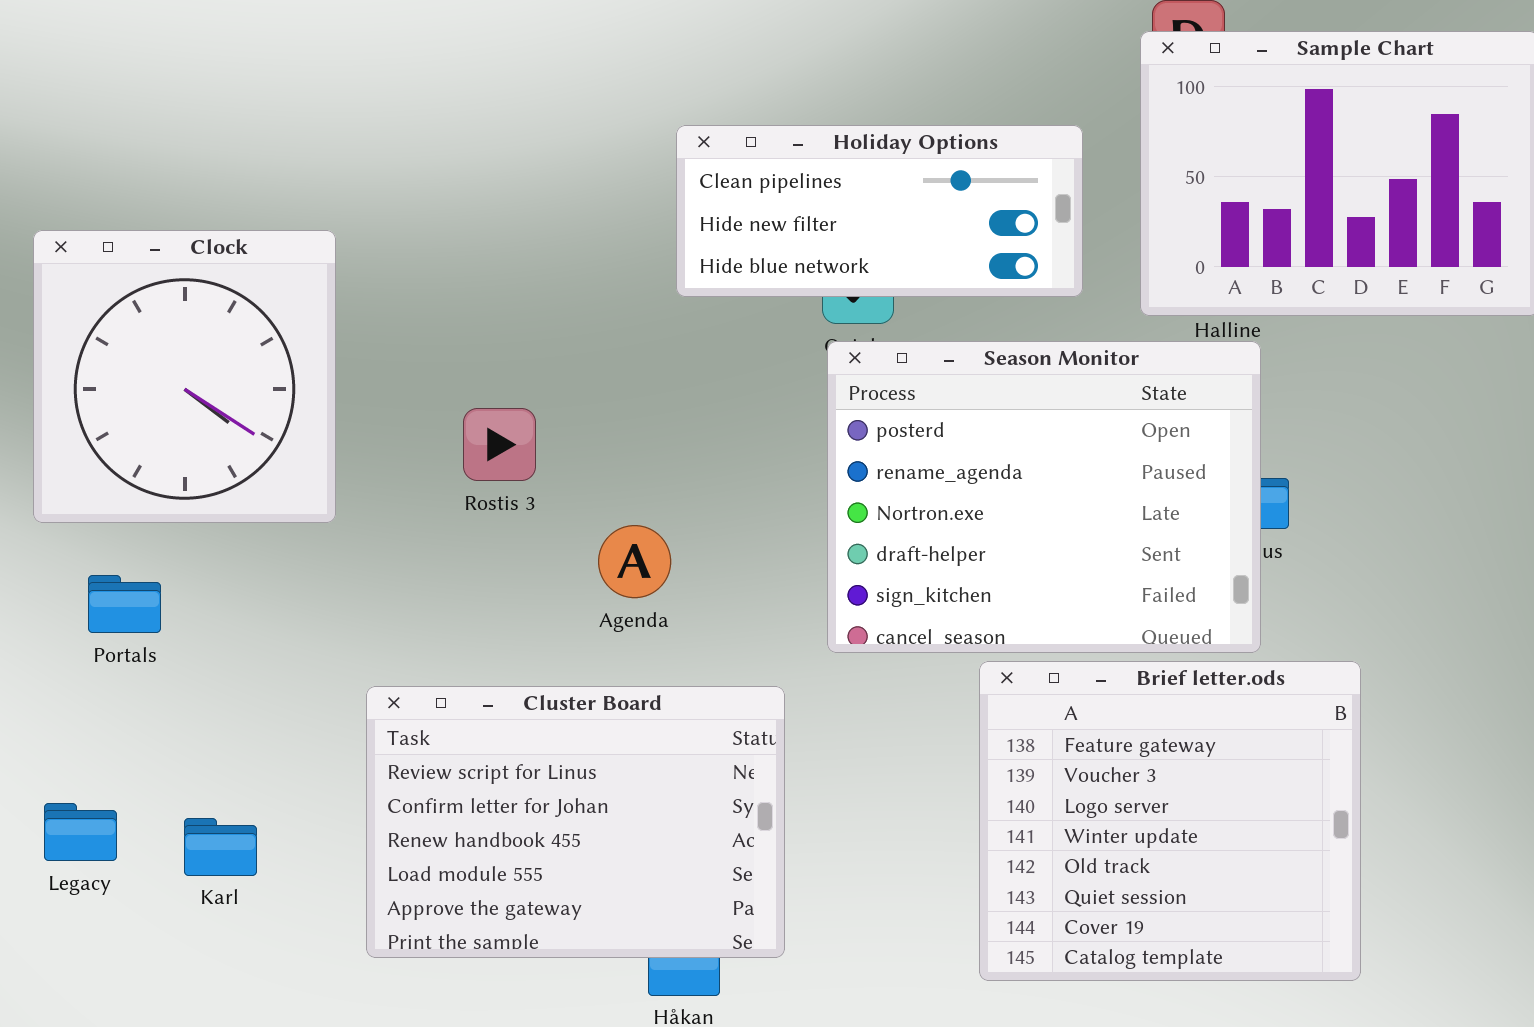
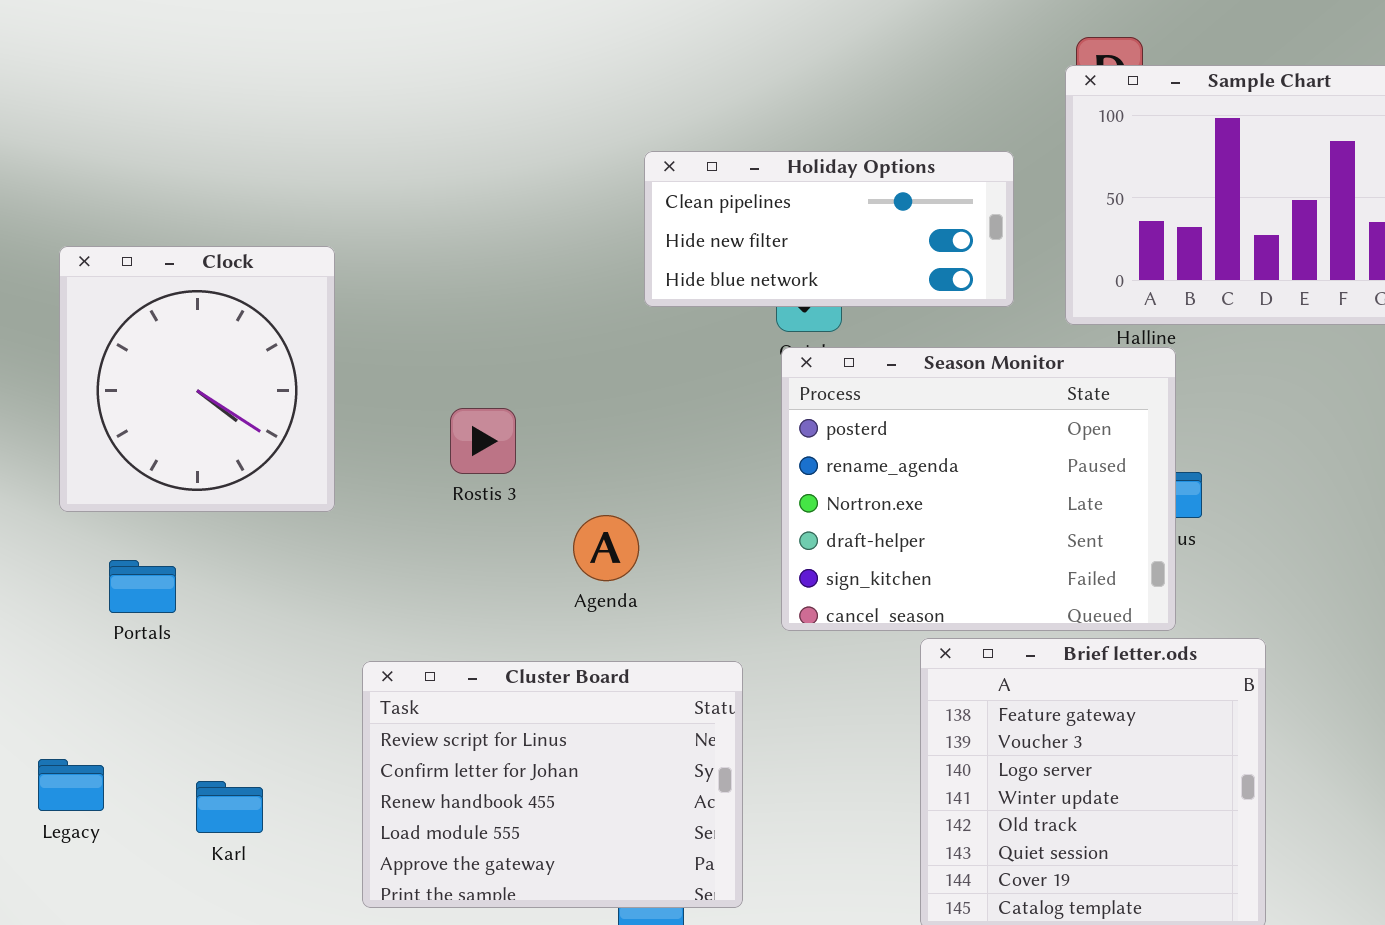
Legacy: [44,803,117,861] -> [38,759,104,811], moved

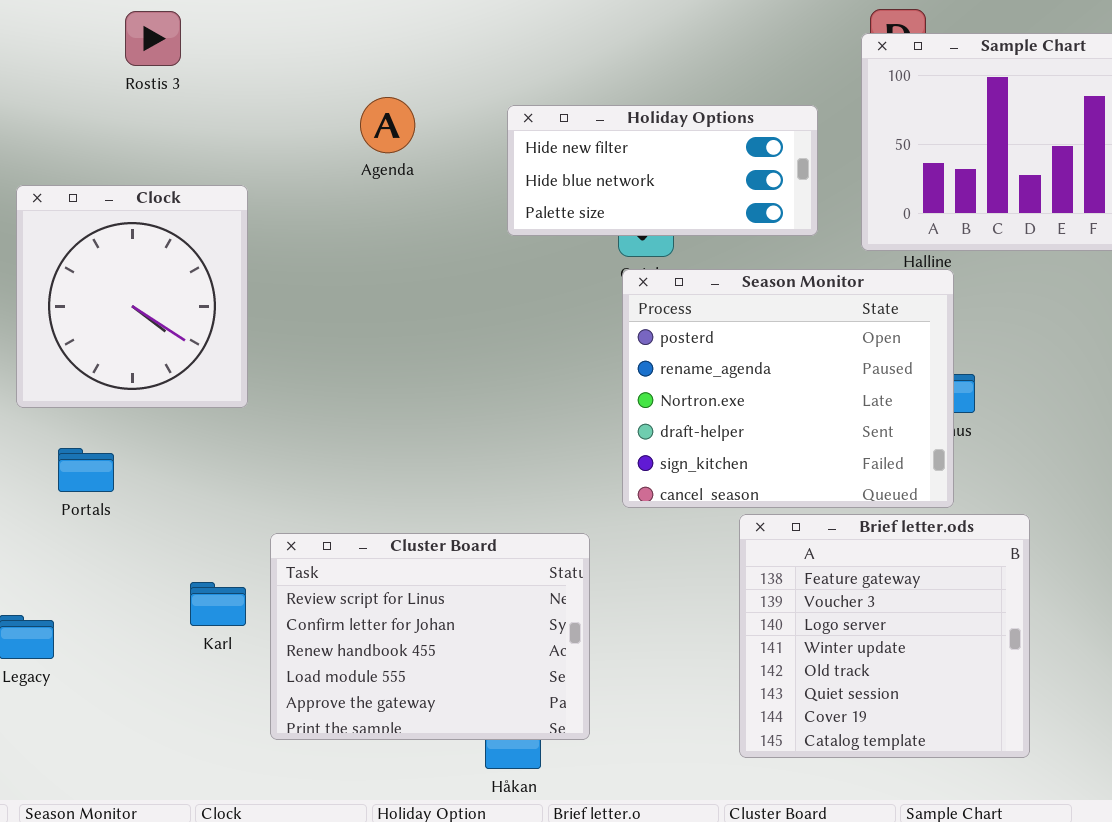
Holiday Options: [644,151,1014,307] -> [507,105,818,236], scrolled down 1 row
Rostis 3: [450,408,516,474] -> [125,11,181,66], moved
Agenda: [573,515,639,581] -> [360,97,415,153], moved
Karl: [196,781,263,833] -> [190,582,246,626], moved

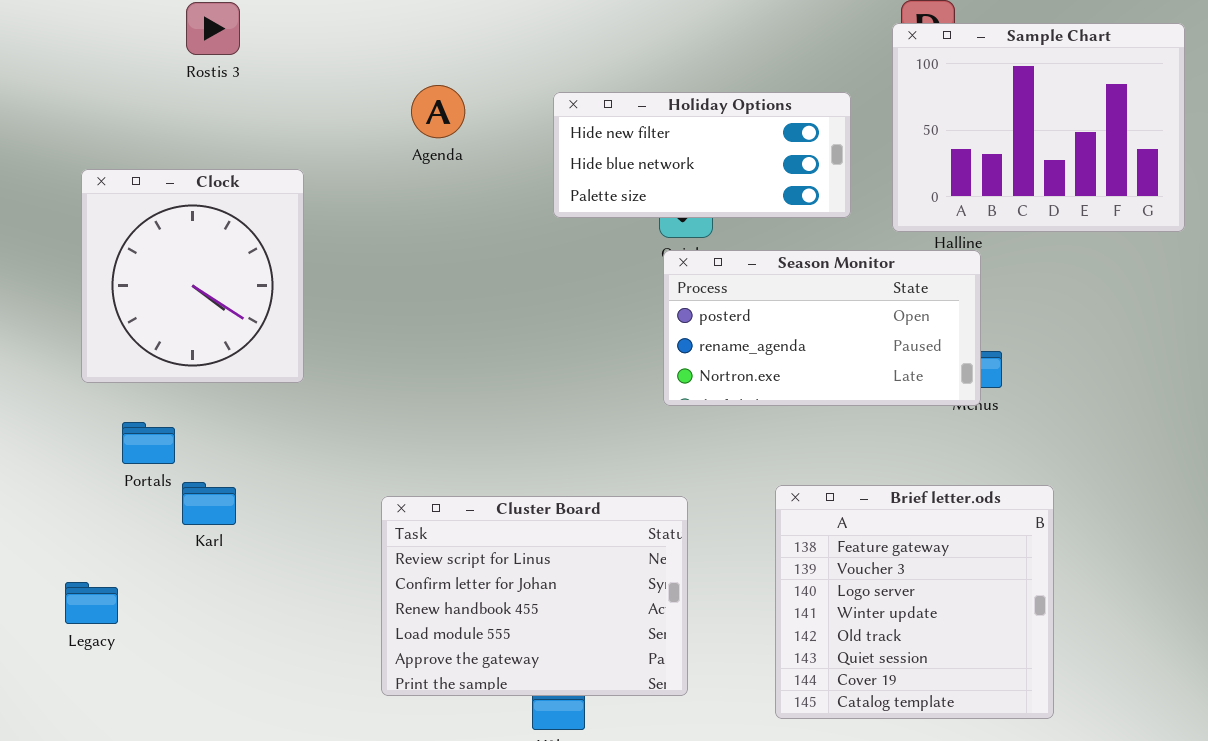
Season Monitor: [622,269,954,508] -> [663,250,981,406], resized
Cluster Board: [270,533,590,740] -> [381,496,688,696], moved
Karl: [190,582,246,626] -> [182,482,236,525], moved

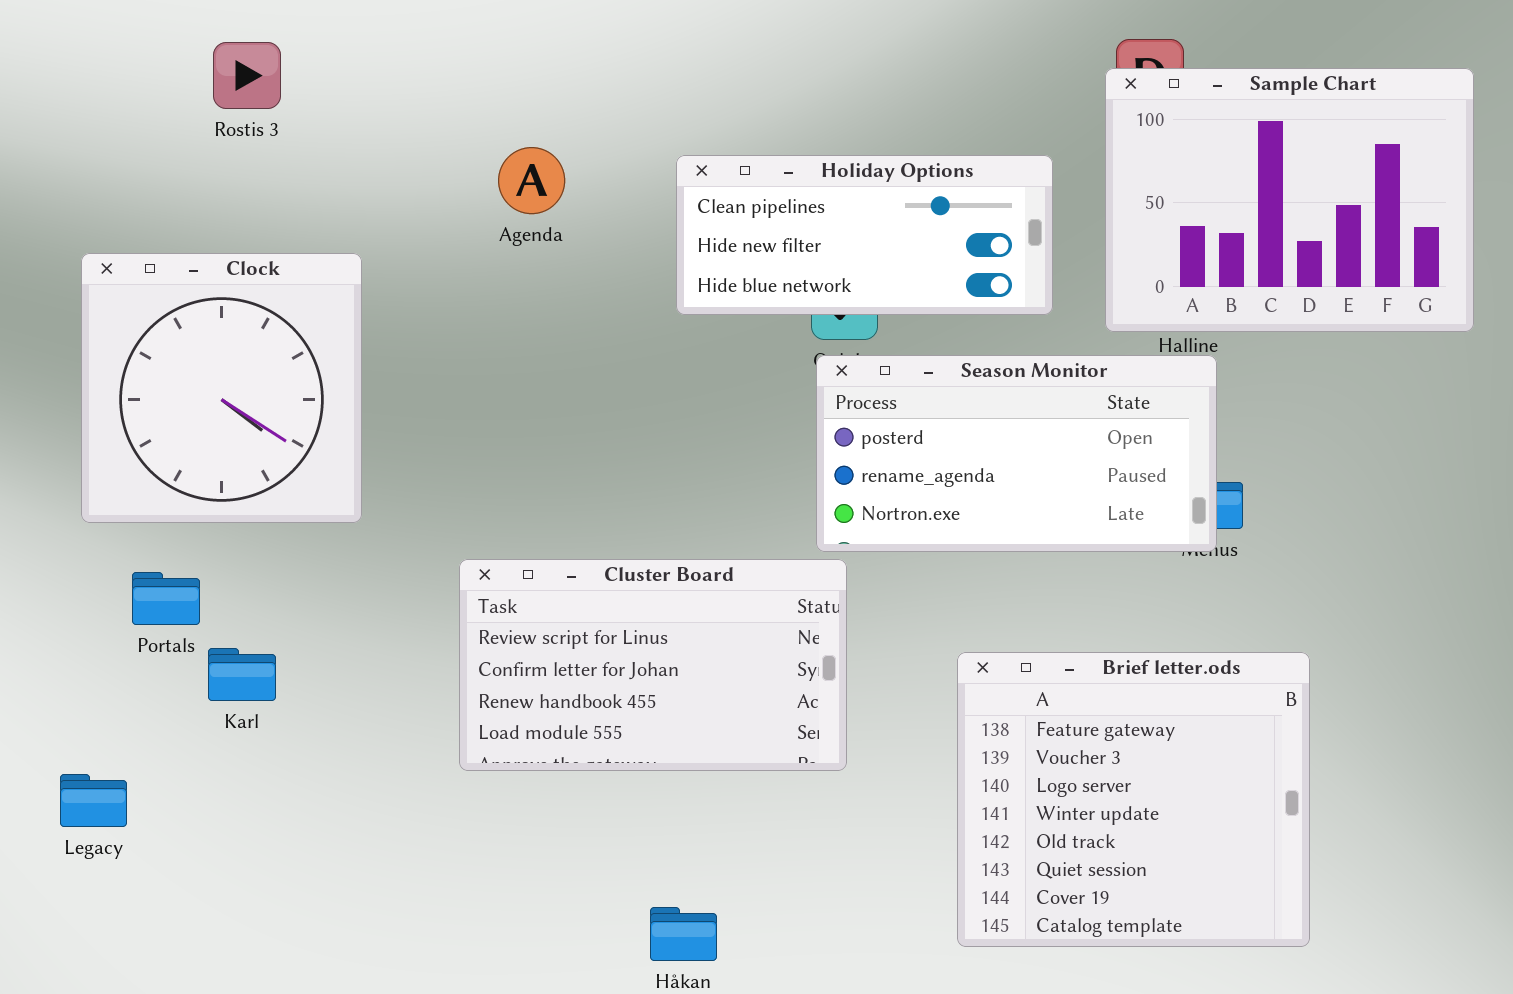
Holiday Options: [553,92,851,218] -> [676,155,1053,315], scrolled up 1 row
Cluster Board: [381,496,688,696] -> [459,559,847,771], moved, resized

